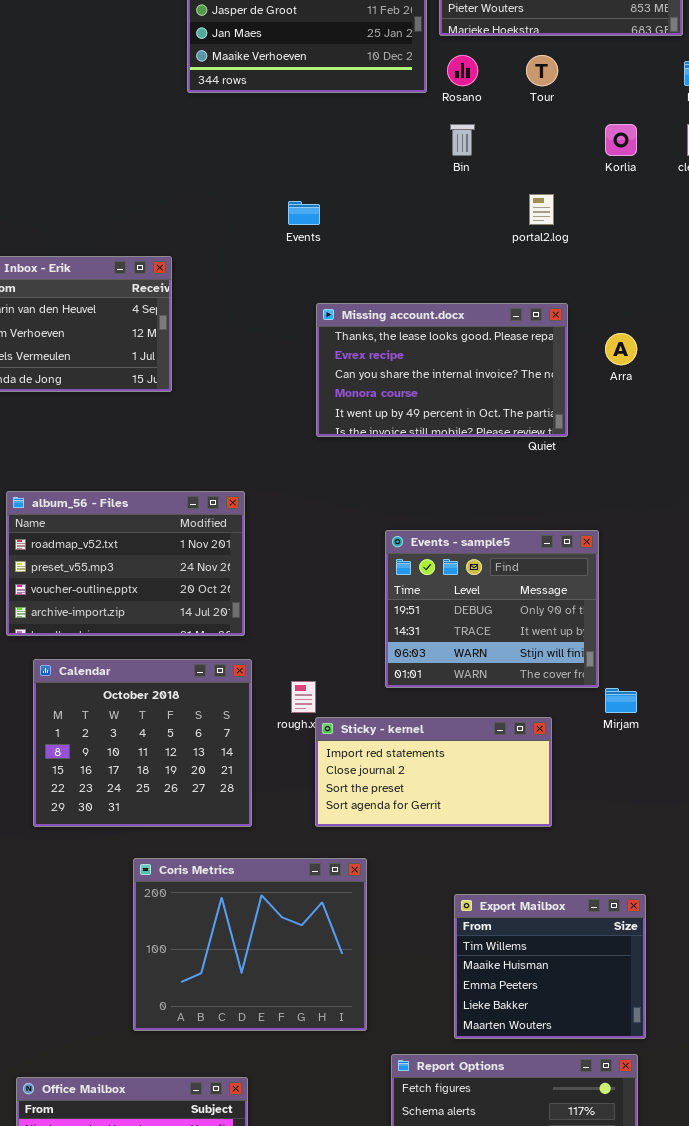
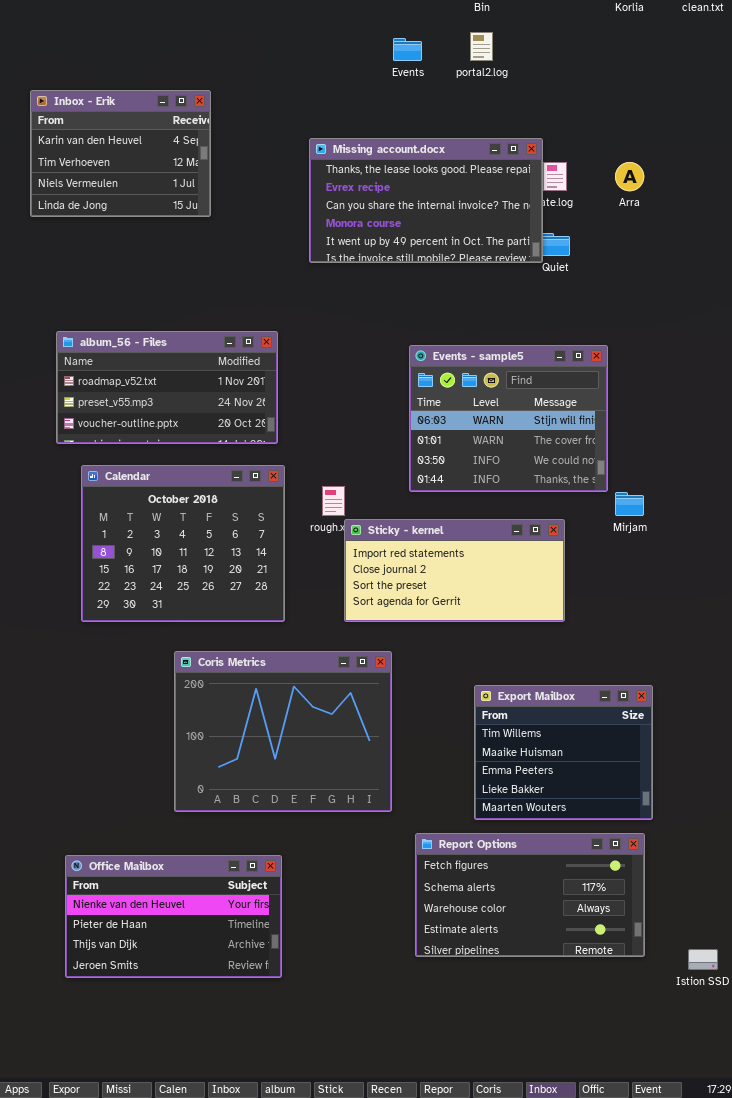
portal2.log: [529,194,554,225] -> [470,32,493,61], moved
Events: [288,201,320,225] -> [393,38,422,61], moved
Missing account.docx: [316,303,568,437] -> [309,138,543,263], moved
album_56 - Files: [6,491,245,636] -> [56,331,278,444], resized
Events - sample5: [385,530,599,688] -> [409,345,608,492], scrolled down 2 rows

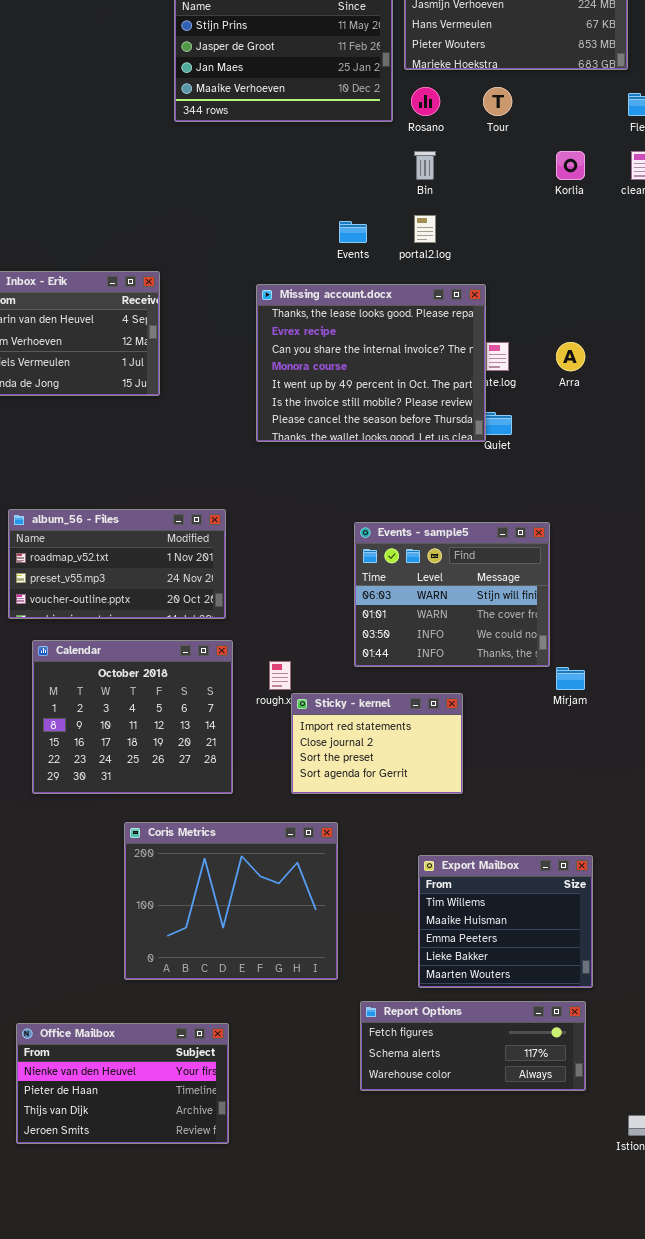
Missing account.docx: [309,138,543,263] -> [256,284,486,442], resized
Sticky - kernel: [344,519,565,622] -> [291,693,463,794], resized
Report Options: [415,833,645,957] -> [360,1001,586,1091], resized

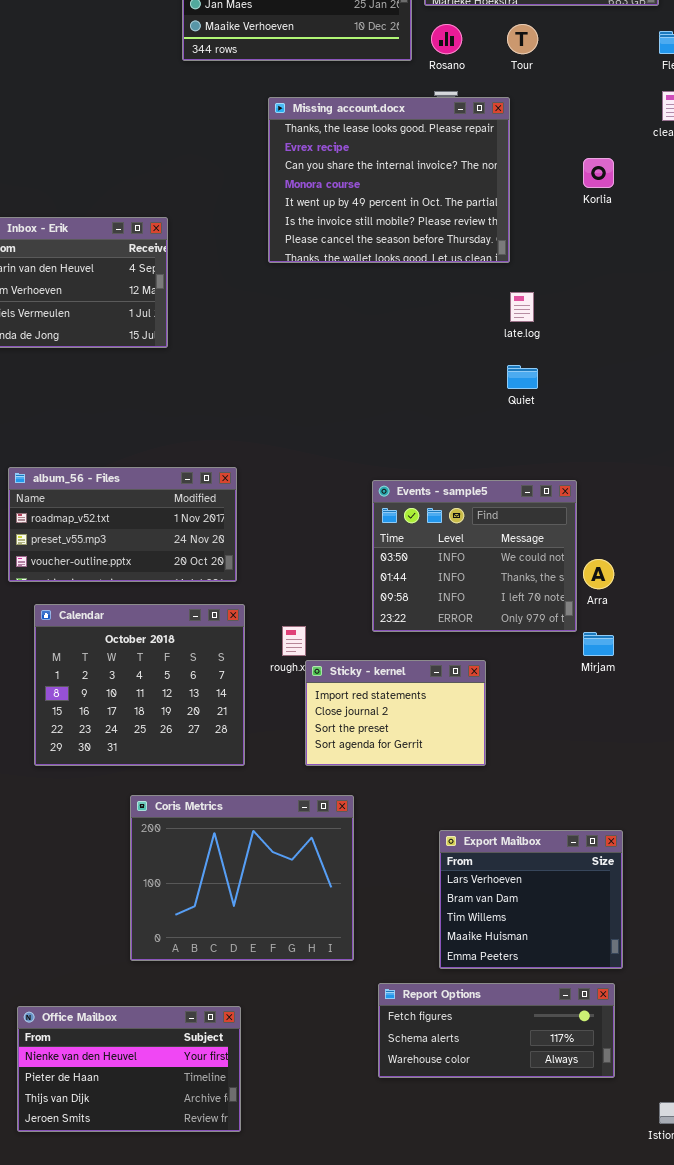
Korlia: [556,151,585,180] -> [583,158,614,188], moved
Missing account.docx: [256,284,486,442] -> [268,97,510,263], moved
Arra: [556,342,585,371] -> [583,559,614,589], moved
Events - sample5: [354,522,550,667] -> [372,480,577,632], scrolled down 2 rows
Export Mailbox: [418,855,593,988] -> [439,830,623,969], scrolled up 2 rows

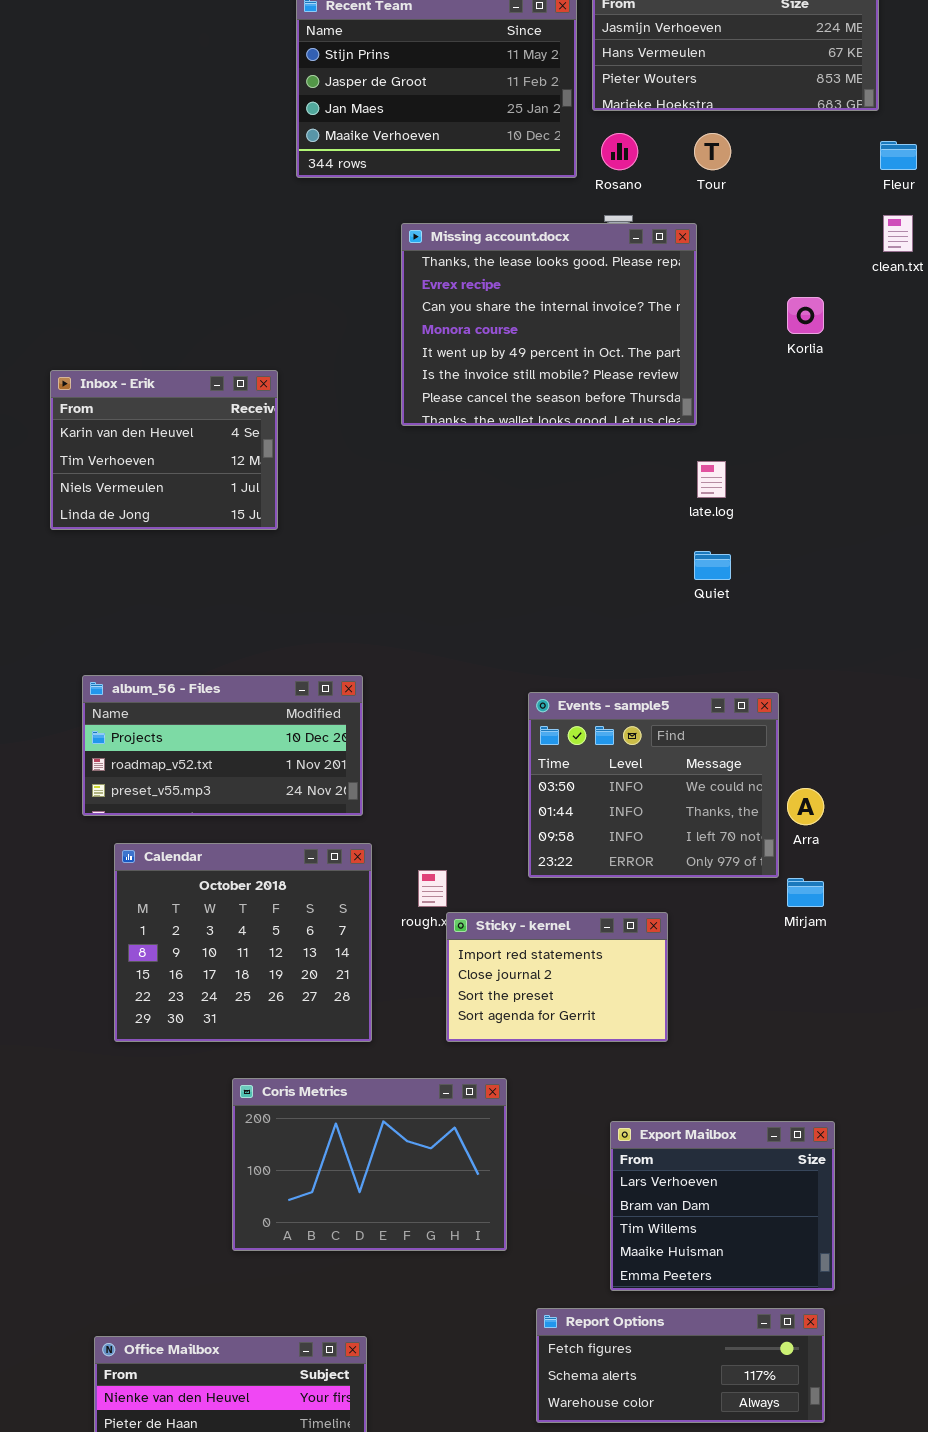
album_56 - Files: [8,467,237,582] -> [82,675,363,816], scrolled up 1 row
Coris Metrics: [130,795,354,961] -> [232,1078,507,1251], resized

